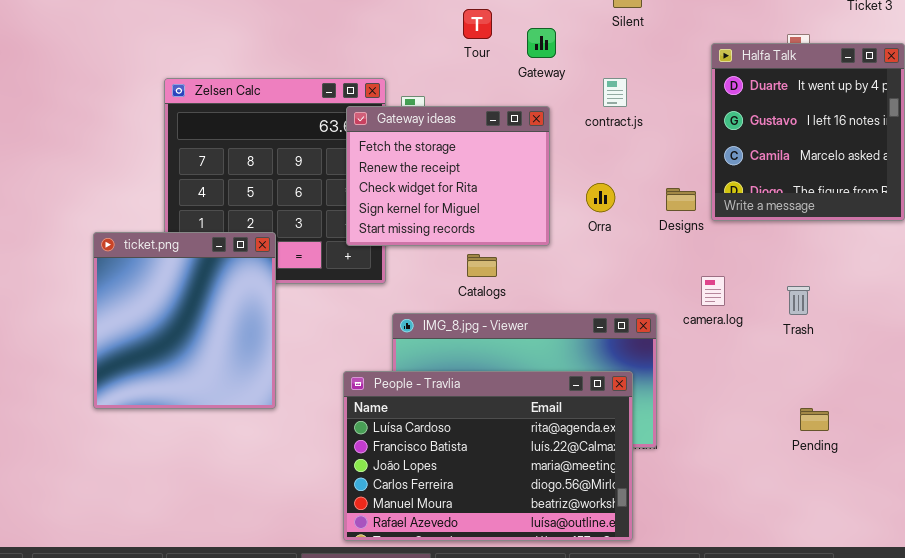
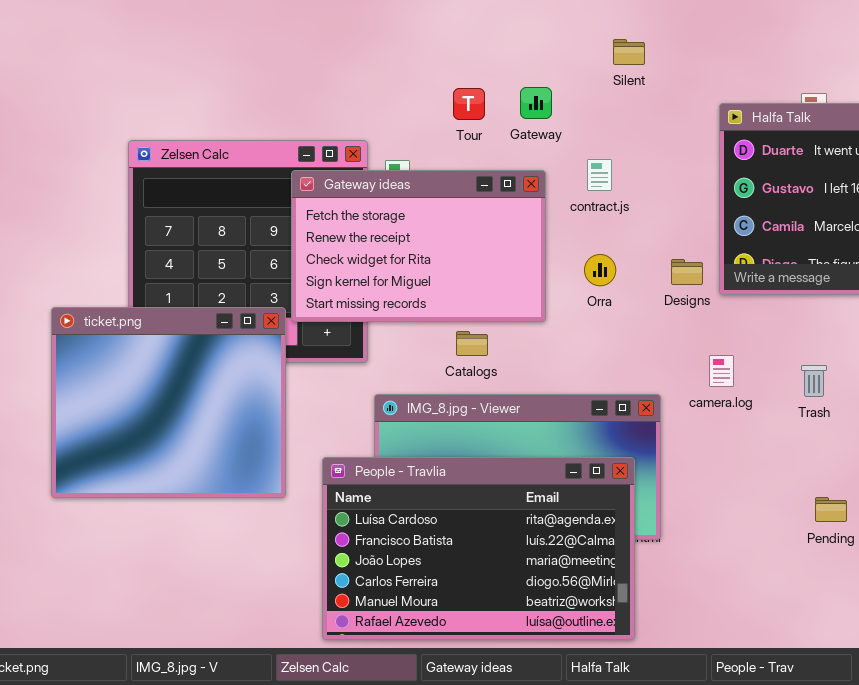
Tour: [463,9,492,39] -> [453,88,485,120], moved
contract.js: [603,78,627,107] -> [587,159,612,191], moved
Gateway ideas: [346,106,550,246] -> [291,170,546,322], resized
ticket.png: [93,232,276,409] -> [51,307,286,498], resized

